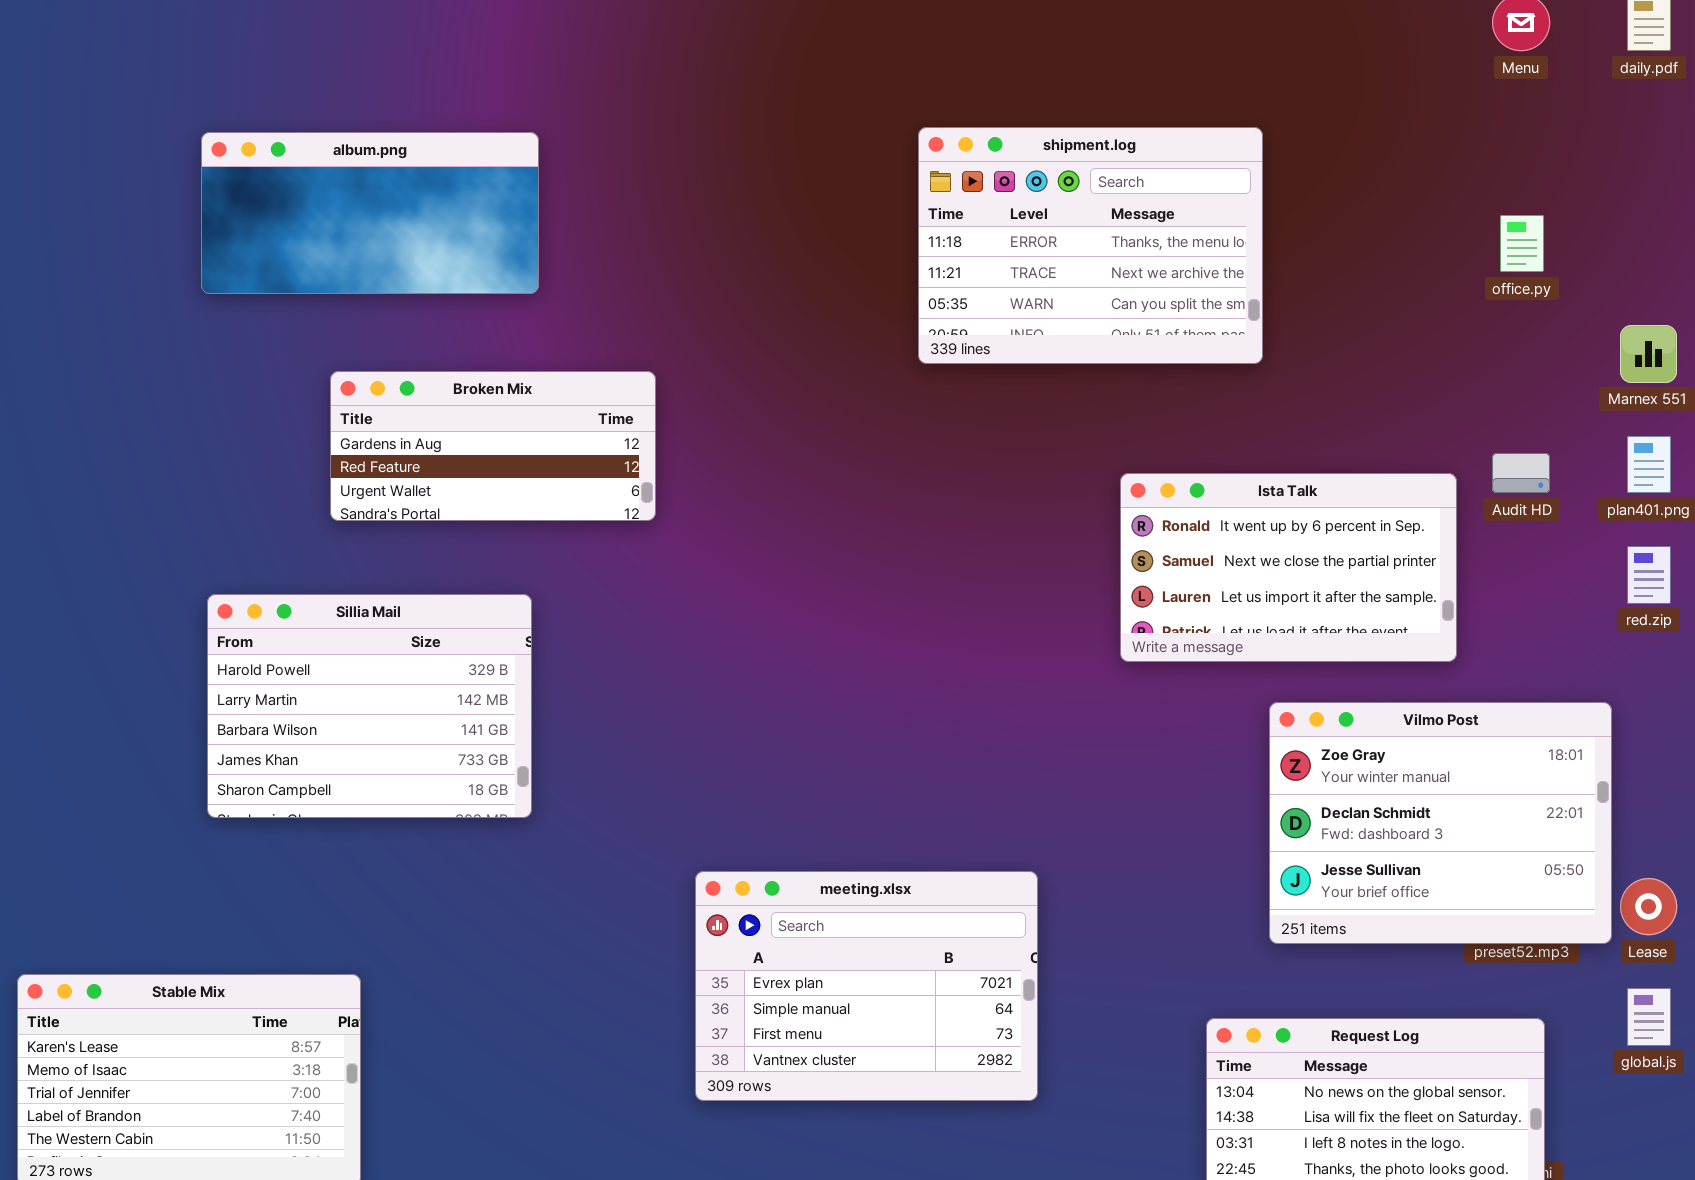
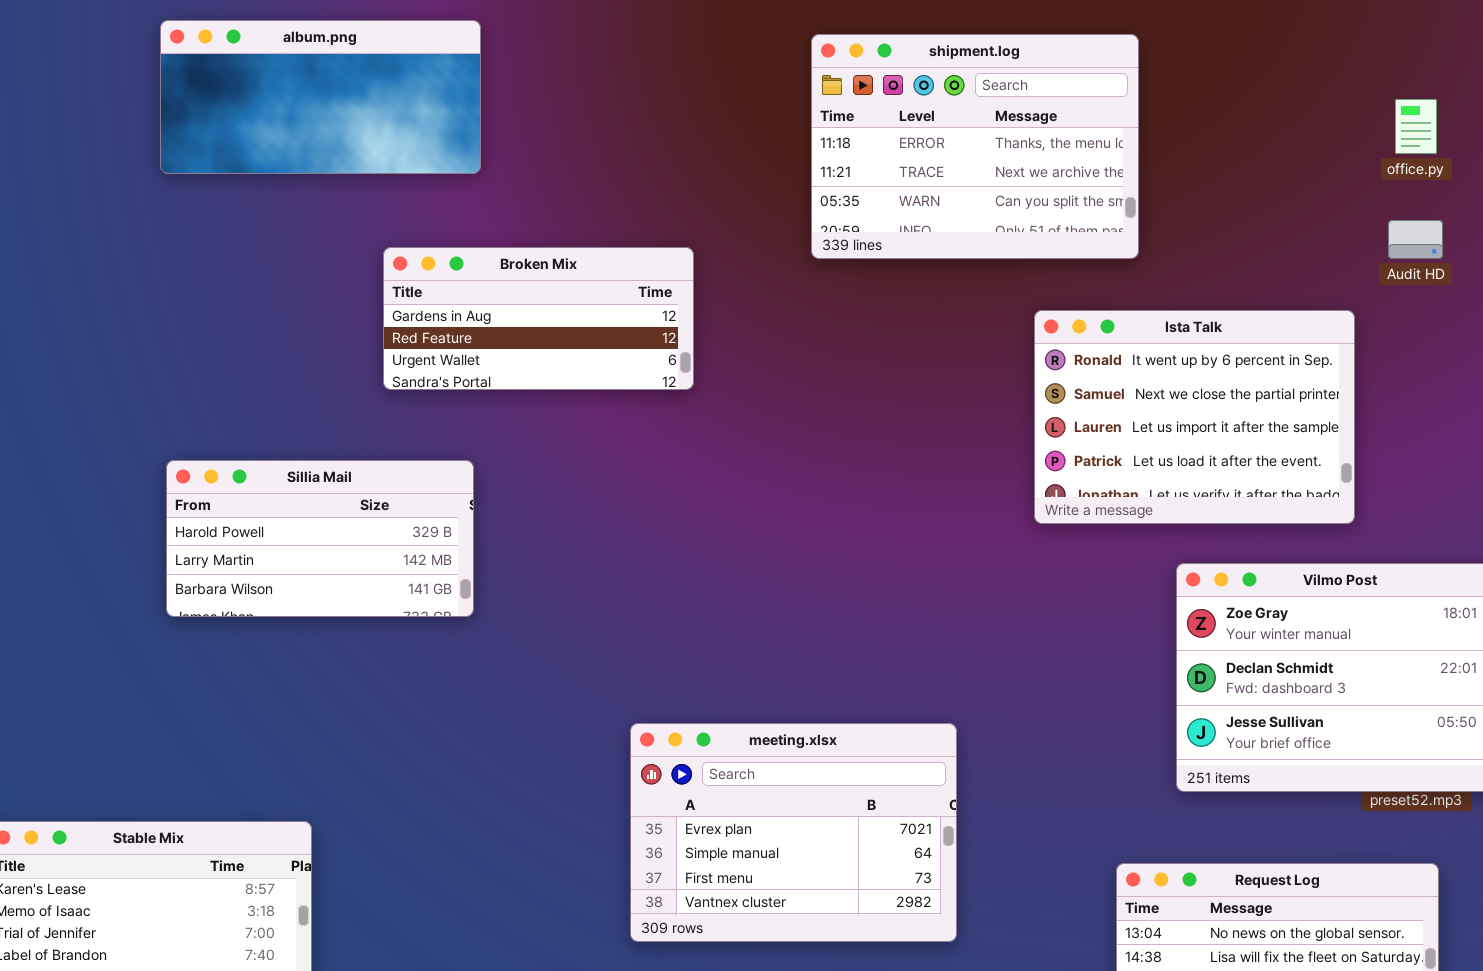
shipment.log: [918,127,1263,364] -> [811,34,1139,259], moved
Broken Mix: [330,371,656,521] -> [383,247,694,390], moved
Audit HD: [1492,453,1550,493] -> [1388,220,1443,259], moved
Ista Talk: [1120,473,1457,662] -> [1034,310,1355,524], resized
Sillia Mail: [207,594,532,818] -> [166,460,474,617], resized

